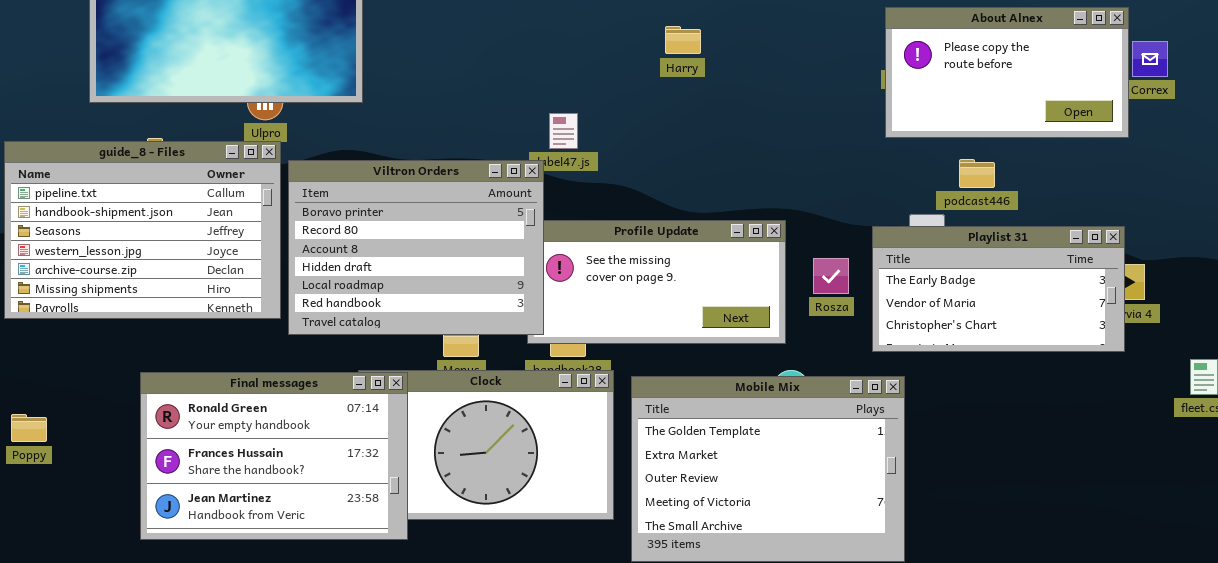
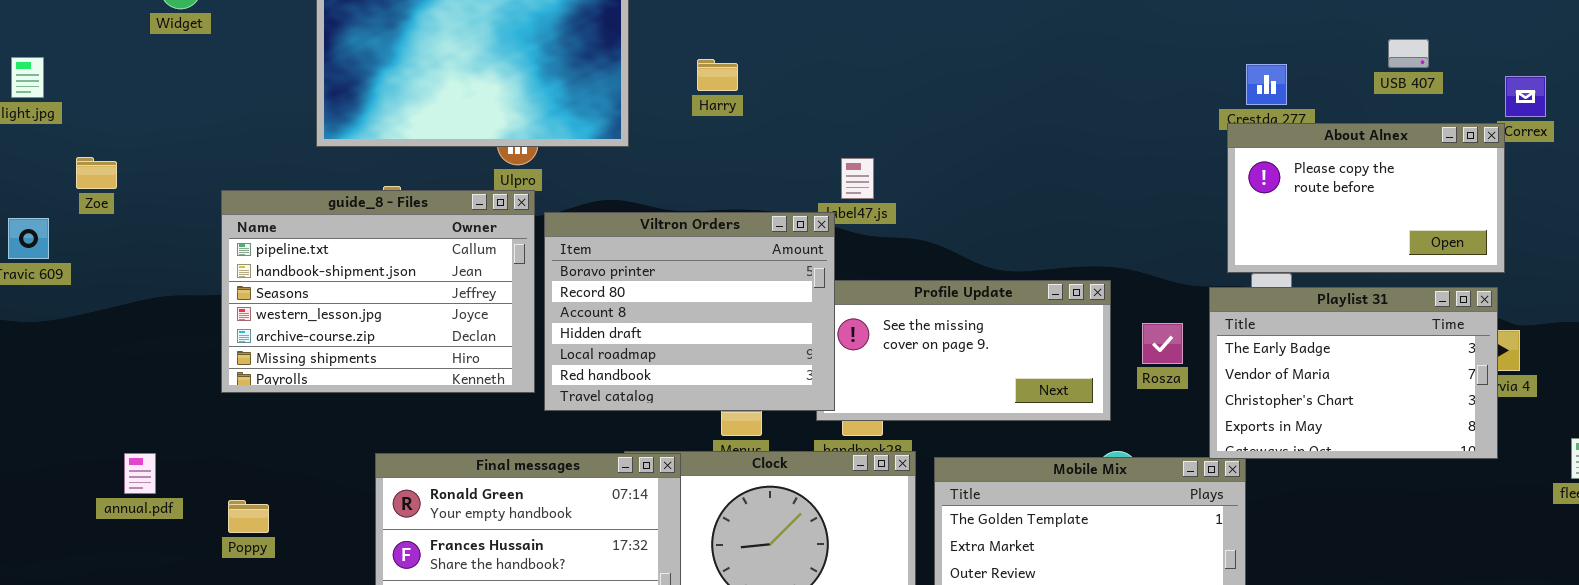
About Alnex: [885,7,1129,138] -> [1227,123,1505,273], moved
Harry: [665,26,701,54] -> [697,59,738,91], moved
Playlist 31: [872,226,1125,352] -> [1209,287,1498,459], resized

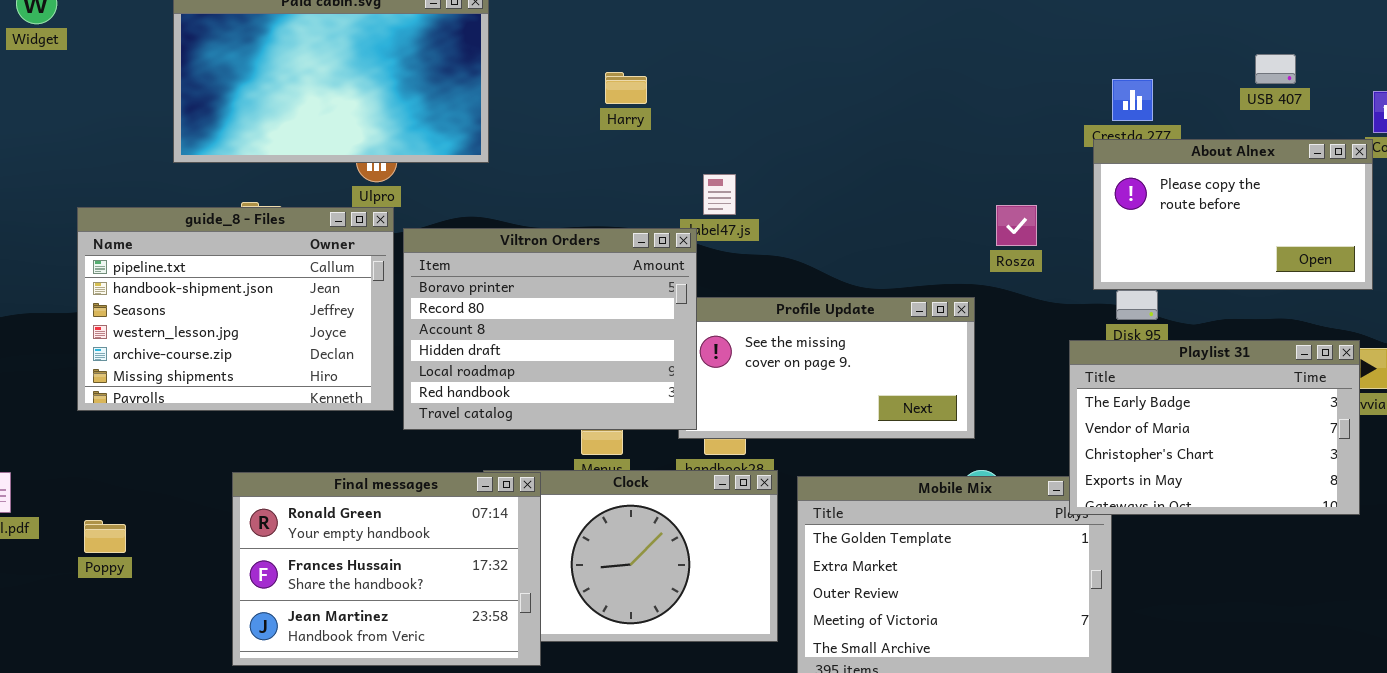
Harry: [697,59,738,91] -> [605,72,647,104], moved
Playlist 31: [1209,287,1498,459] -> [1069,340,1360,515], moved
Rosza: [1142,323,1183,364] -> [996,205,1037,246], moved

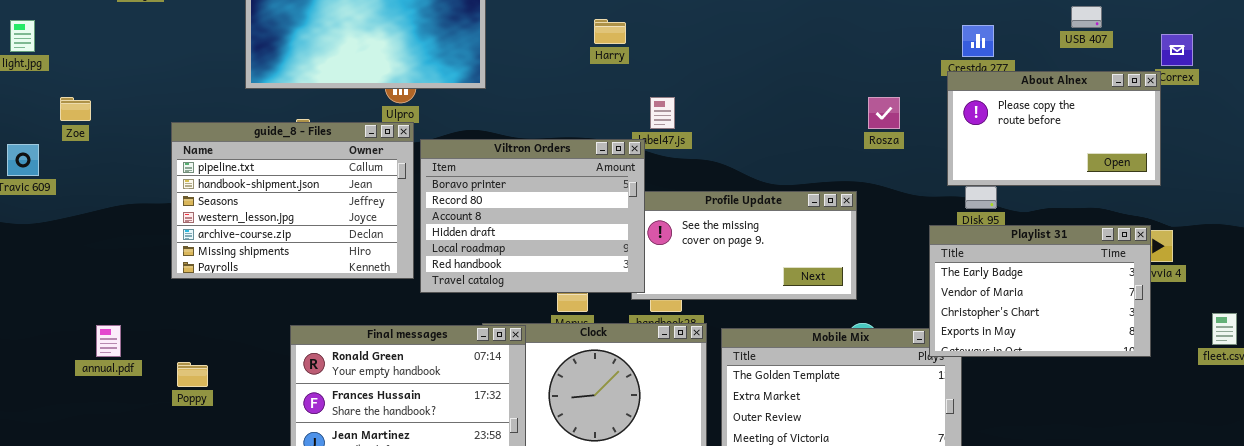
Harry: [605,72,647,104] -> [594,19,626,44], moved
Rosza: [996,205,1037,246] -> [868,97,900,129], moved

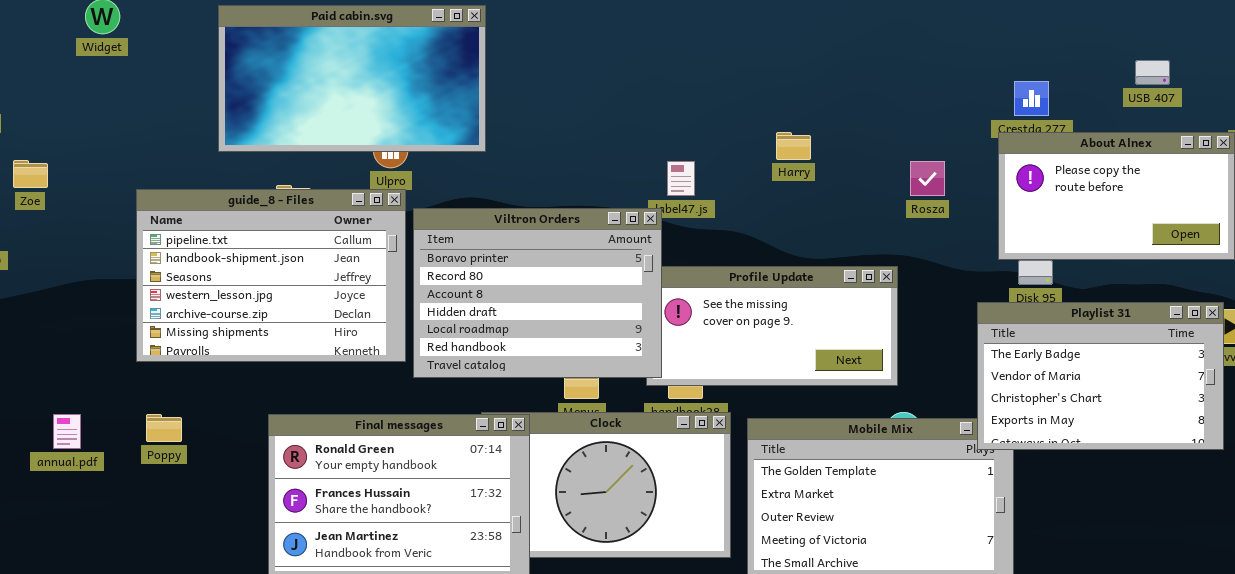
Harry: [594,19,626,44] -> [776,132,811,160], moved
Poppy: [177,362,208,387] -> [146,414,182,442], moved

